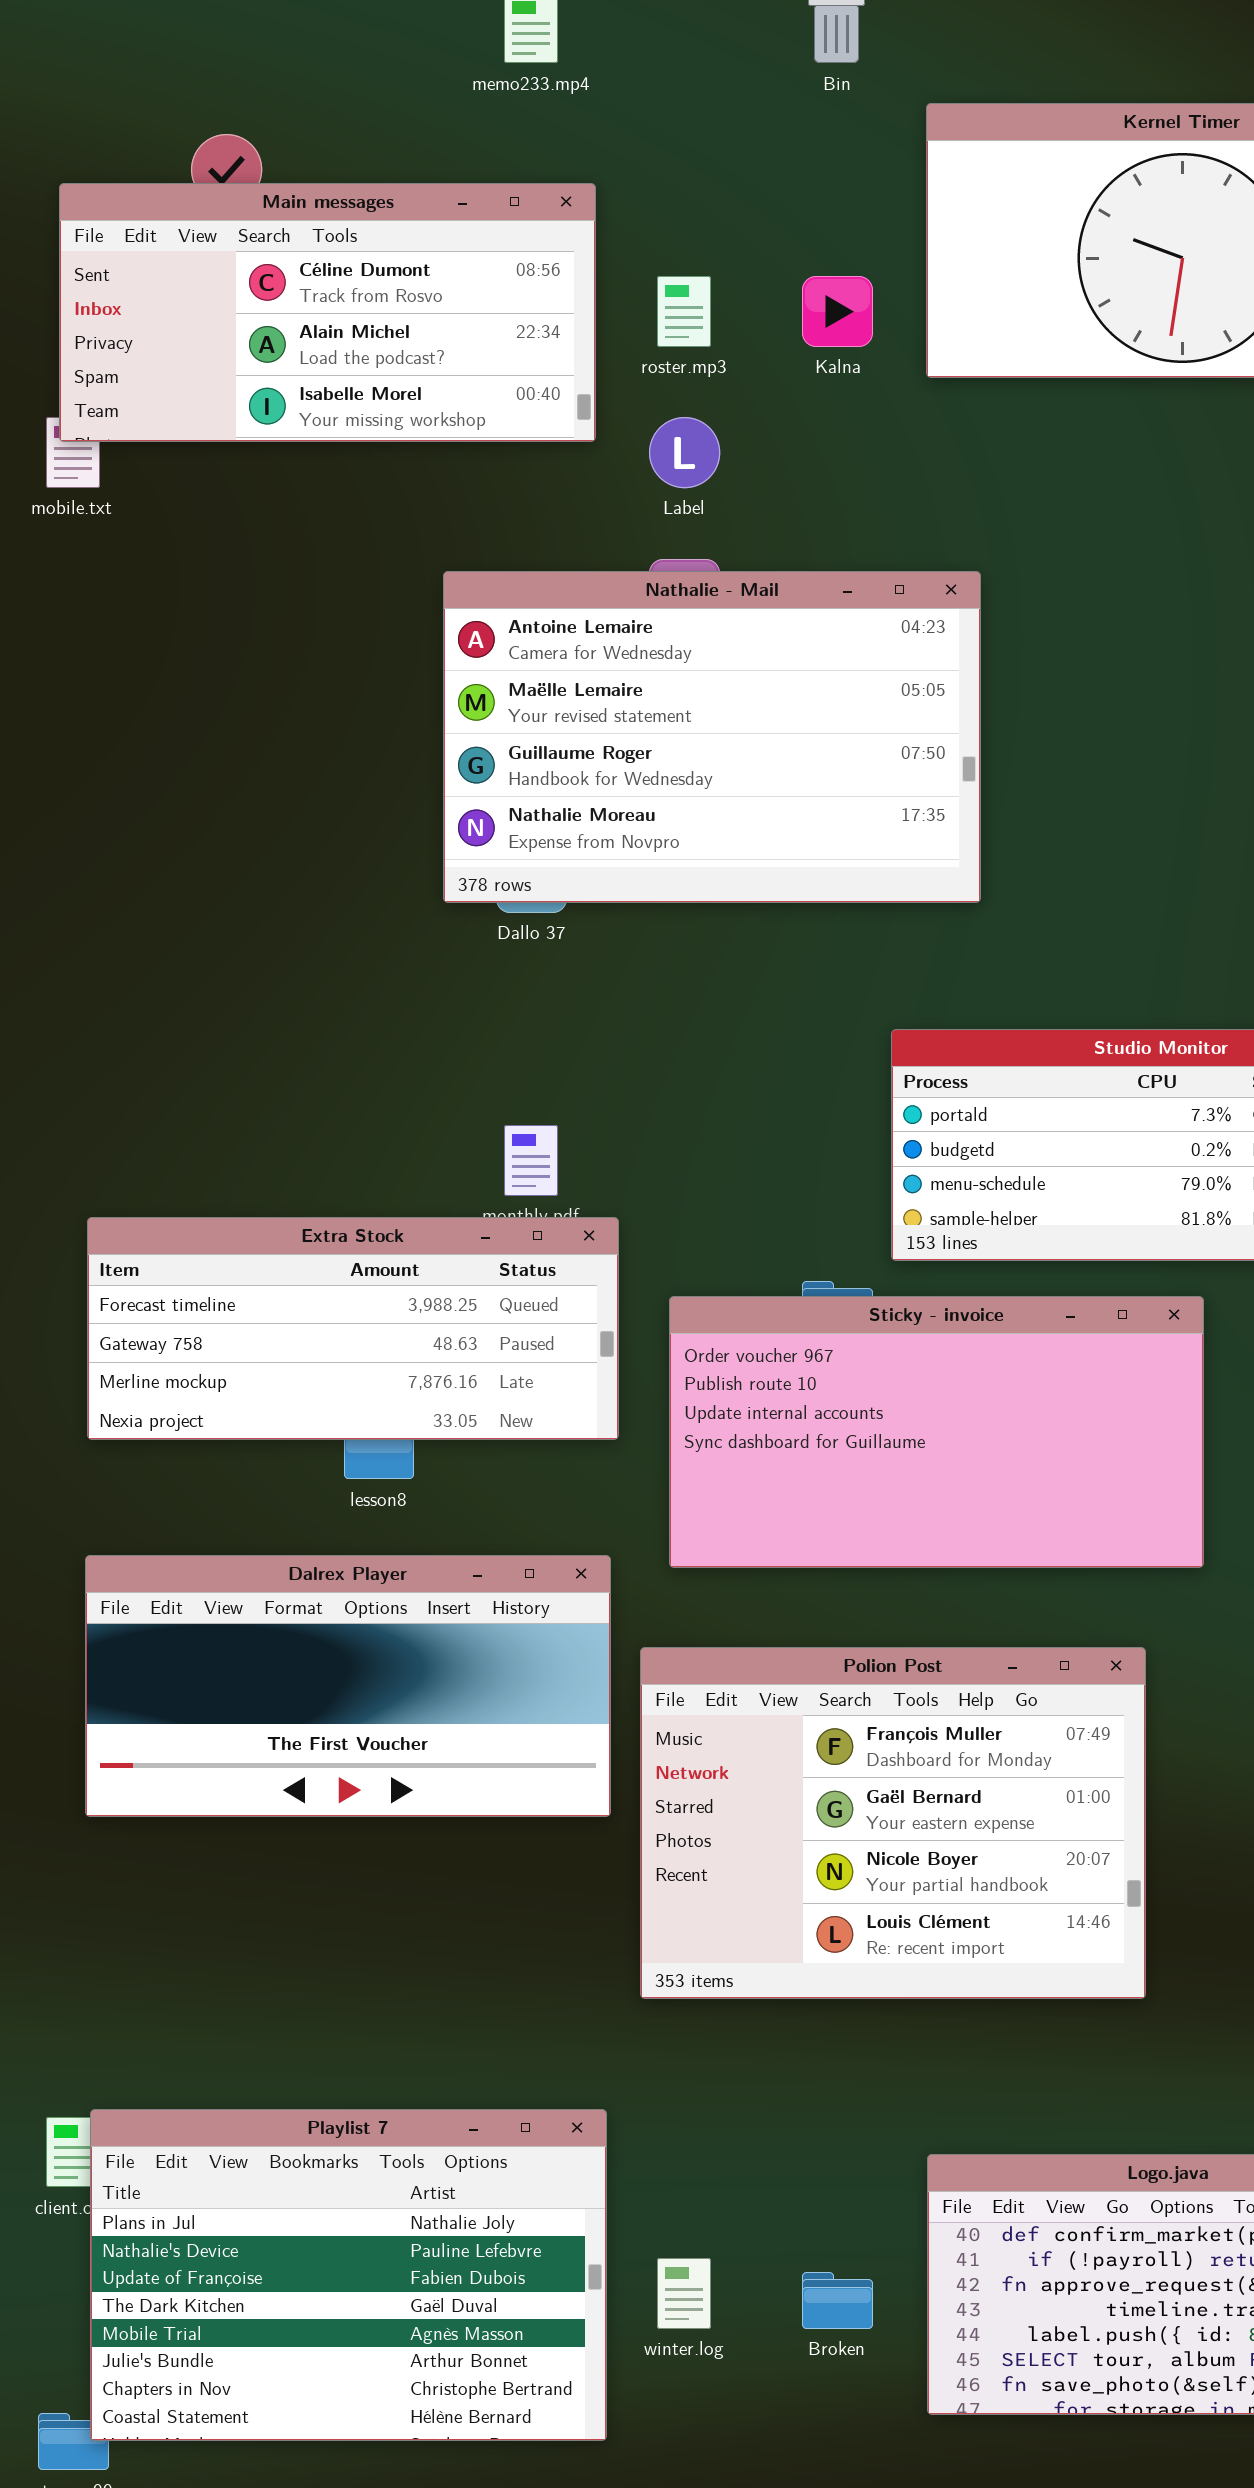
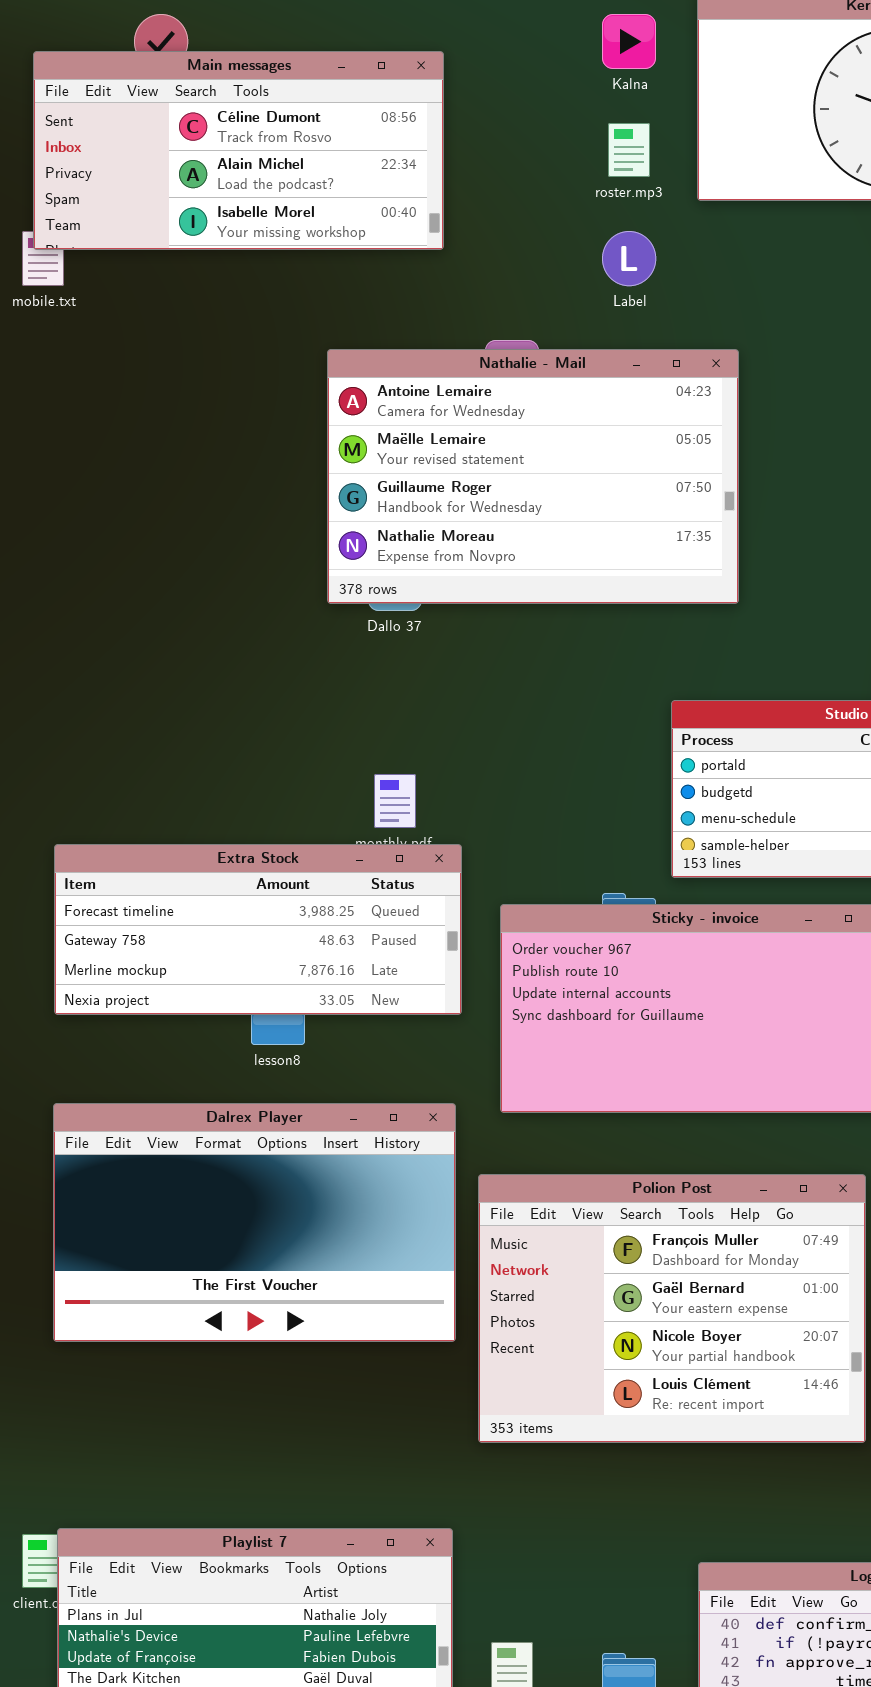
roster.mp3: [657,276,711,347] -> [608,123,650,177], moved
Kalna: [802,276,873,347] -> [602,14,656,69], moved
Label: [649,417,720,488] -> [602,231,656,286], moved
Dalrex Player: [85,1555,611,1817] -> [53,1103,456,1342], resized

